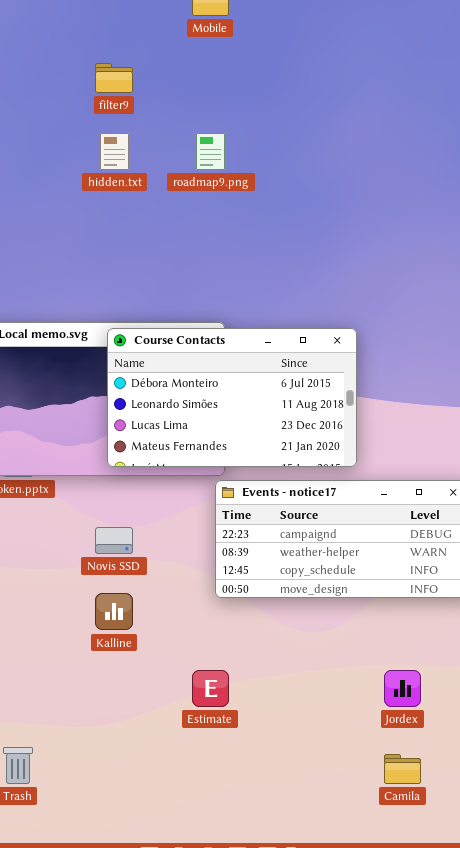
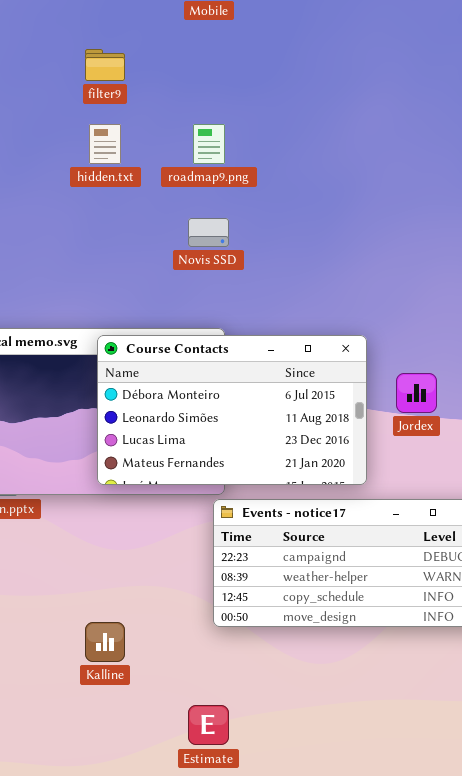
Novis SSD: [95,527,133,554] -> [188,218,229,247], moved
Jordex: [384,670,421,707] -> [396,373,437,413], moved

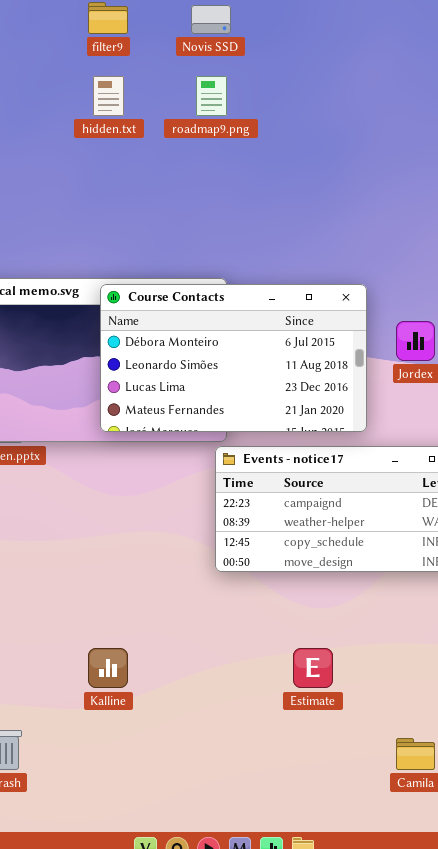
Novis SSD: [188,218,229,247] -> [191,5,231,34], moved
Kalline: [85,622,125,662] -> [88,648,128,688], moved
Estimate: [188,705,229,745] -> [293,648,333,688], moved

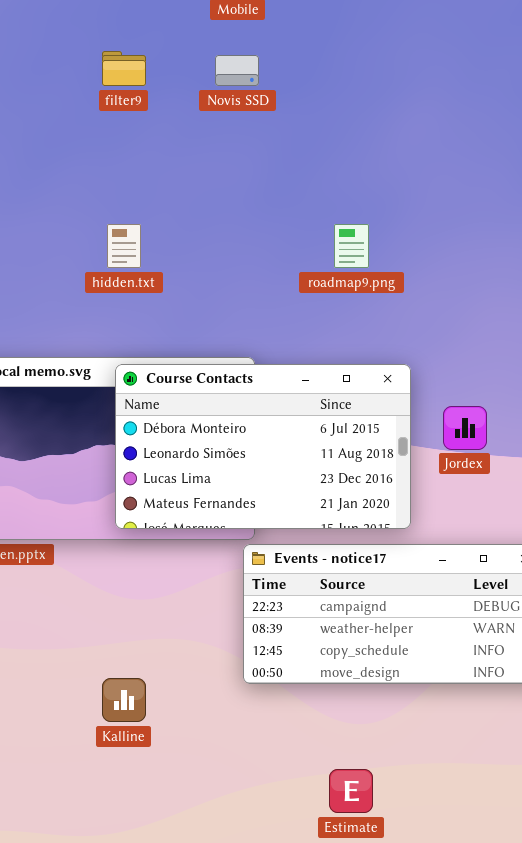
hidden.txt: [93,76,124,116] -> [107,224,141,268], moved
roadmap9.png: [196,76,227,116] -> [334,224,369,268], moved
Kalline: [88,648,128,688] -> [102,678,146,722], moved

